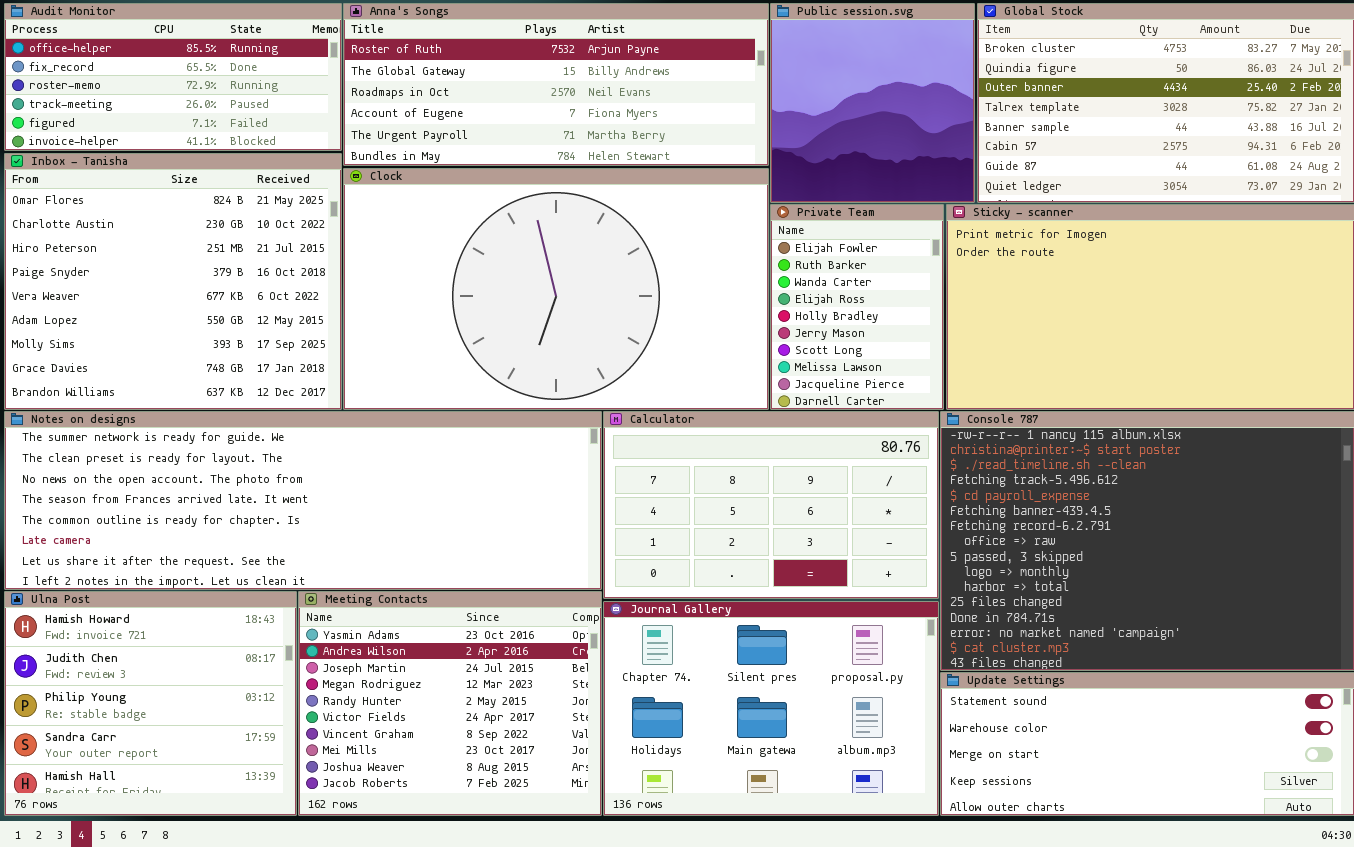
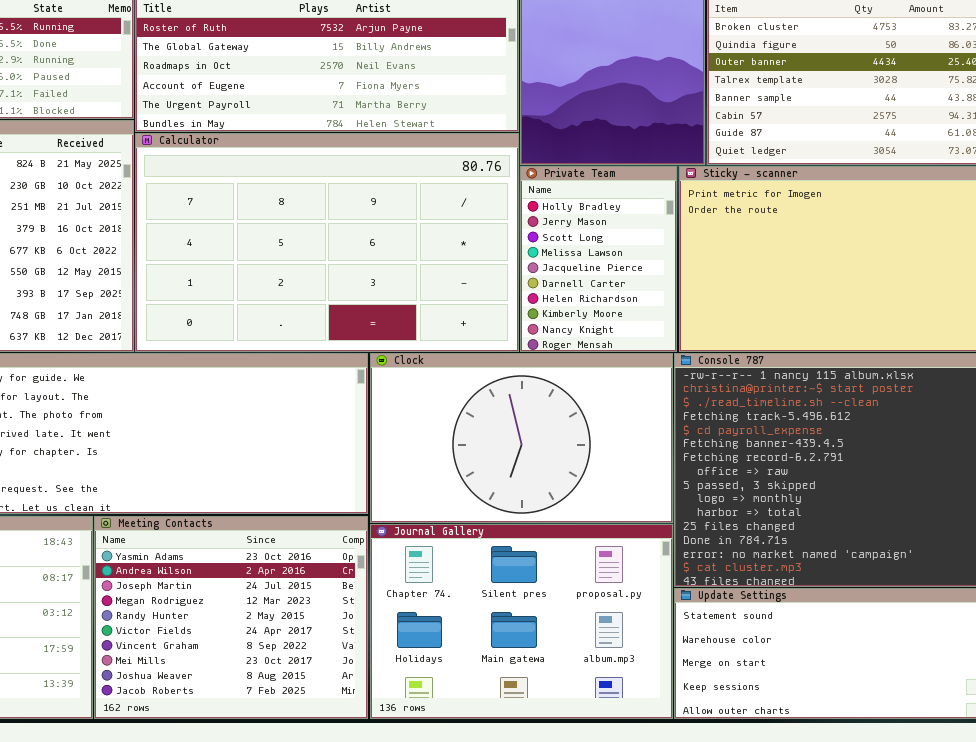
Clock: [343,168,769,410] -> [370,353,673,523], moved, resized
Private Team: [770,204,944,410] -> [520,166,677,352], scrolled down 4 rows
Calculator: [603,411,939,599] -> [135,133,519,352], moved, resized

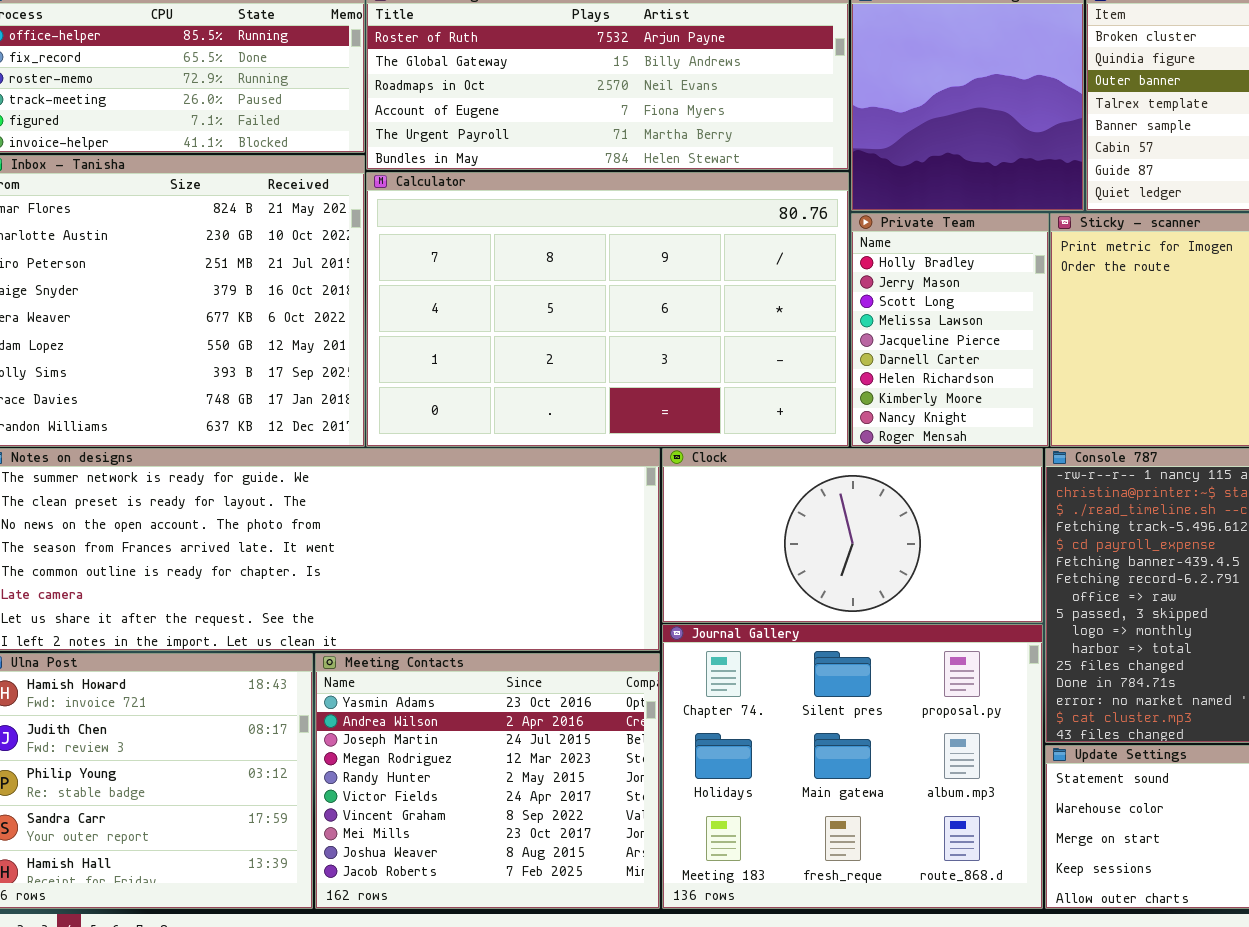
Clock: [370,353,673,523] -> [662,448,1043,623], resized
Journal Gallery: [370,524,673,719] -> [662,624,1043,909], resized

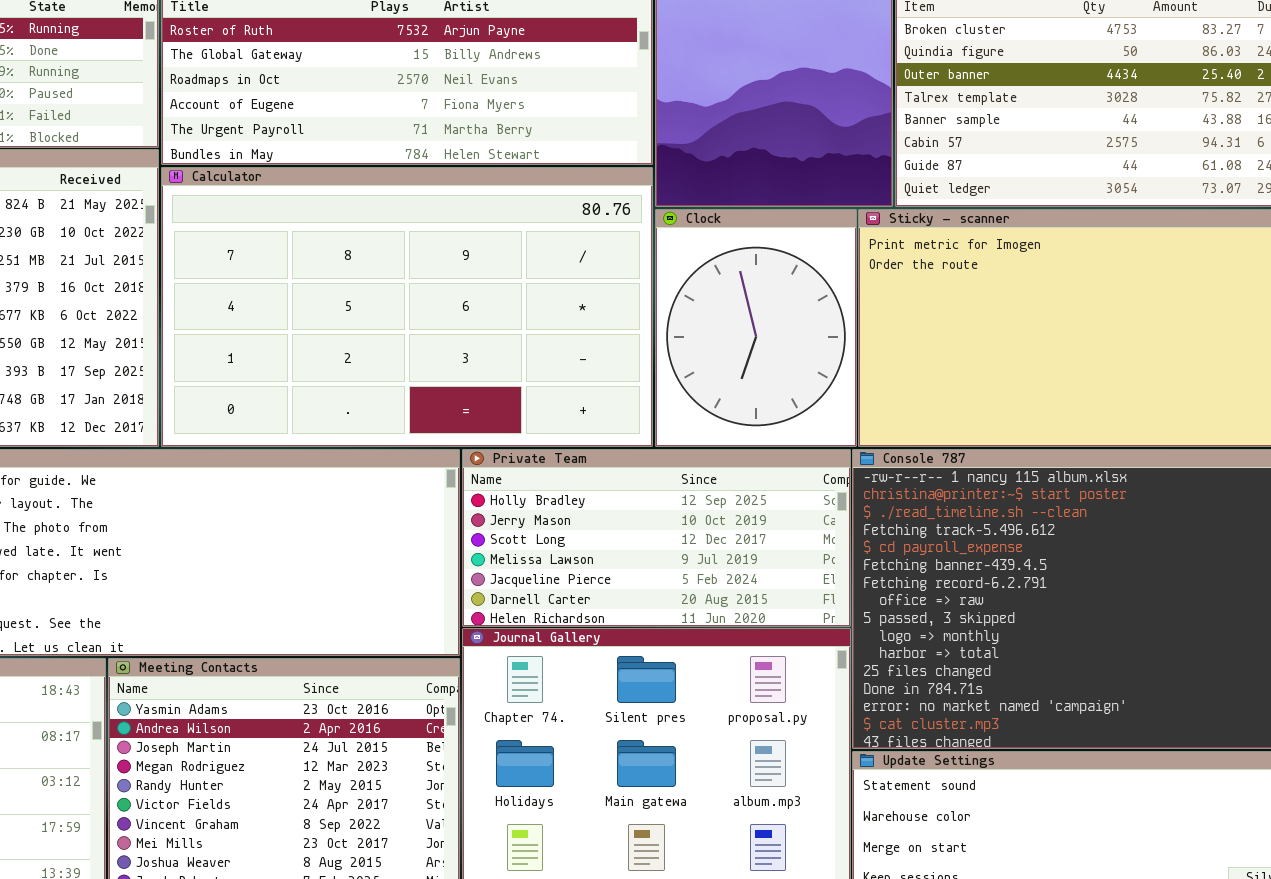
Private Team: [851,213,1049,447] -> [462,449,851,627], moved, resized
Clock: [662,448,1043,623] -> [655,209,857,447], moved, resized

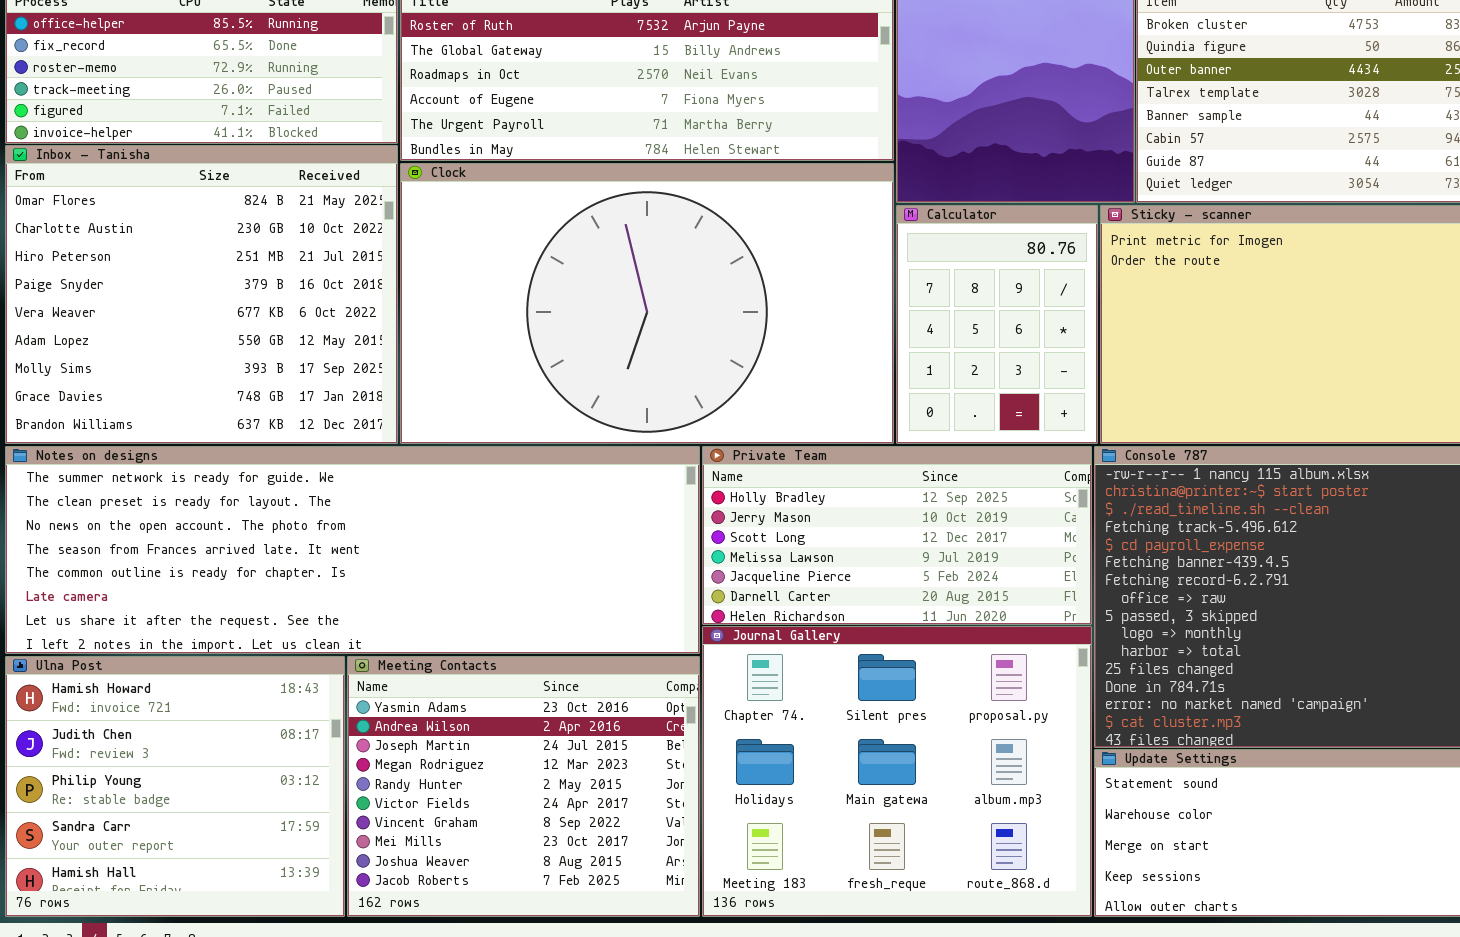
Calculator: [161,167,653,447] -> [896,205,1098,444], moved, resized
Clock: [655,209,857,447] -> [400,163,894,444], moved, resized

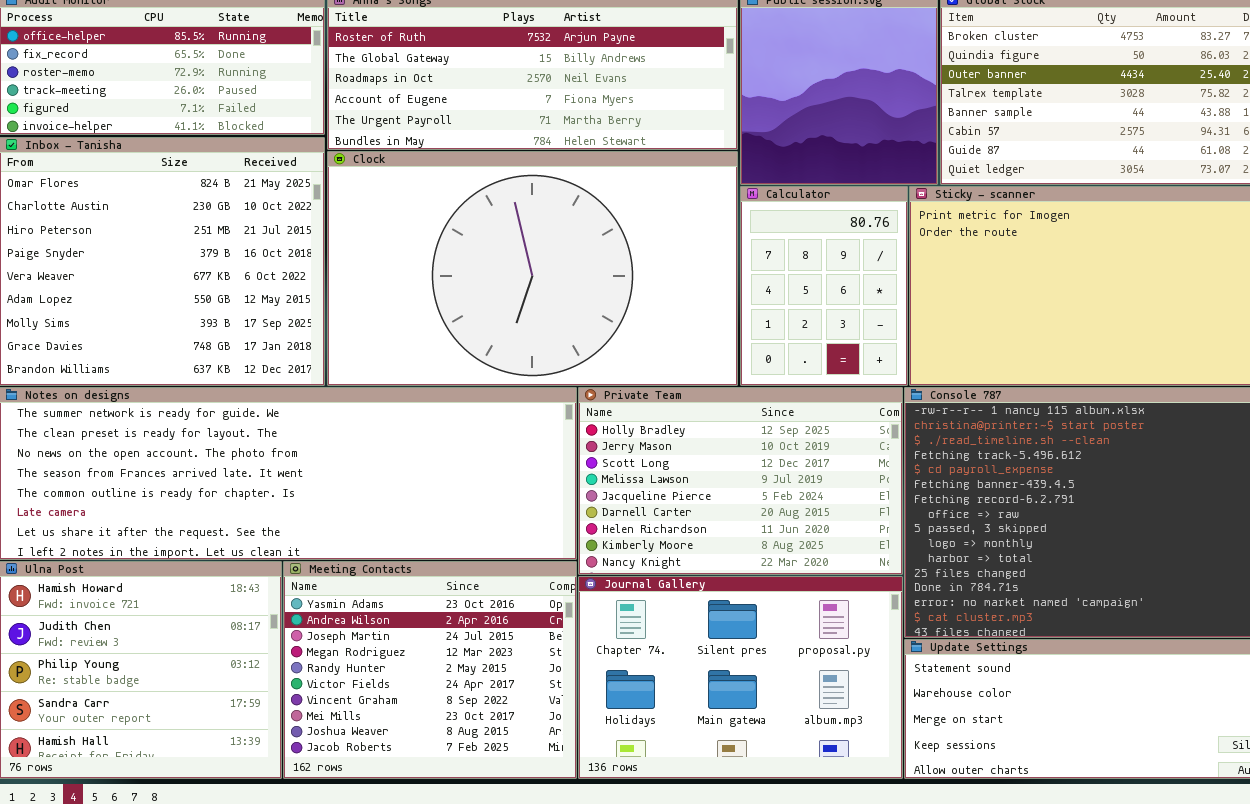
Private Team: [702,446,1092,625] -> [578,387,903,575], resized
Journal Gallery: [702,626,1092,917] -> [578,576,903,779], resized

